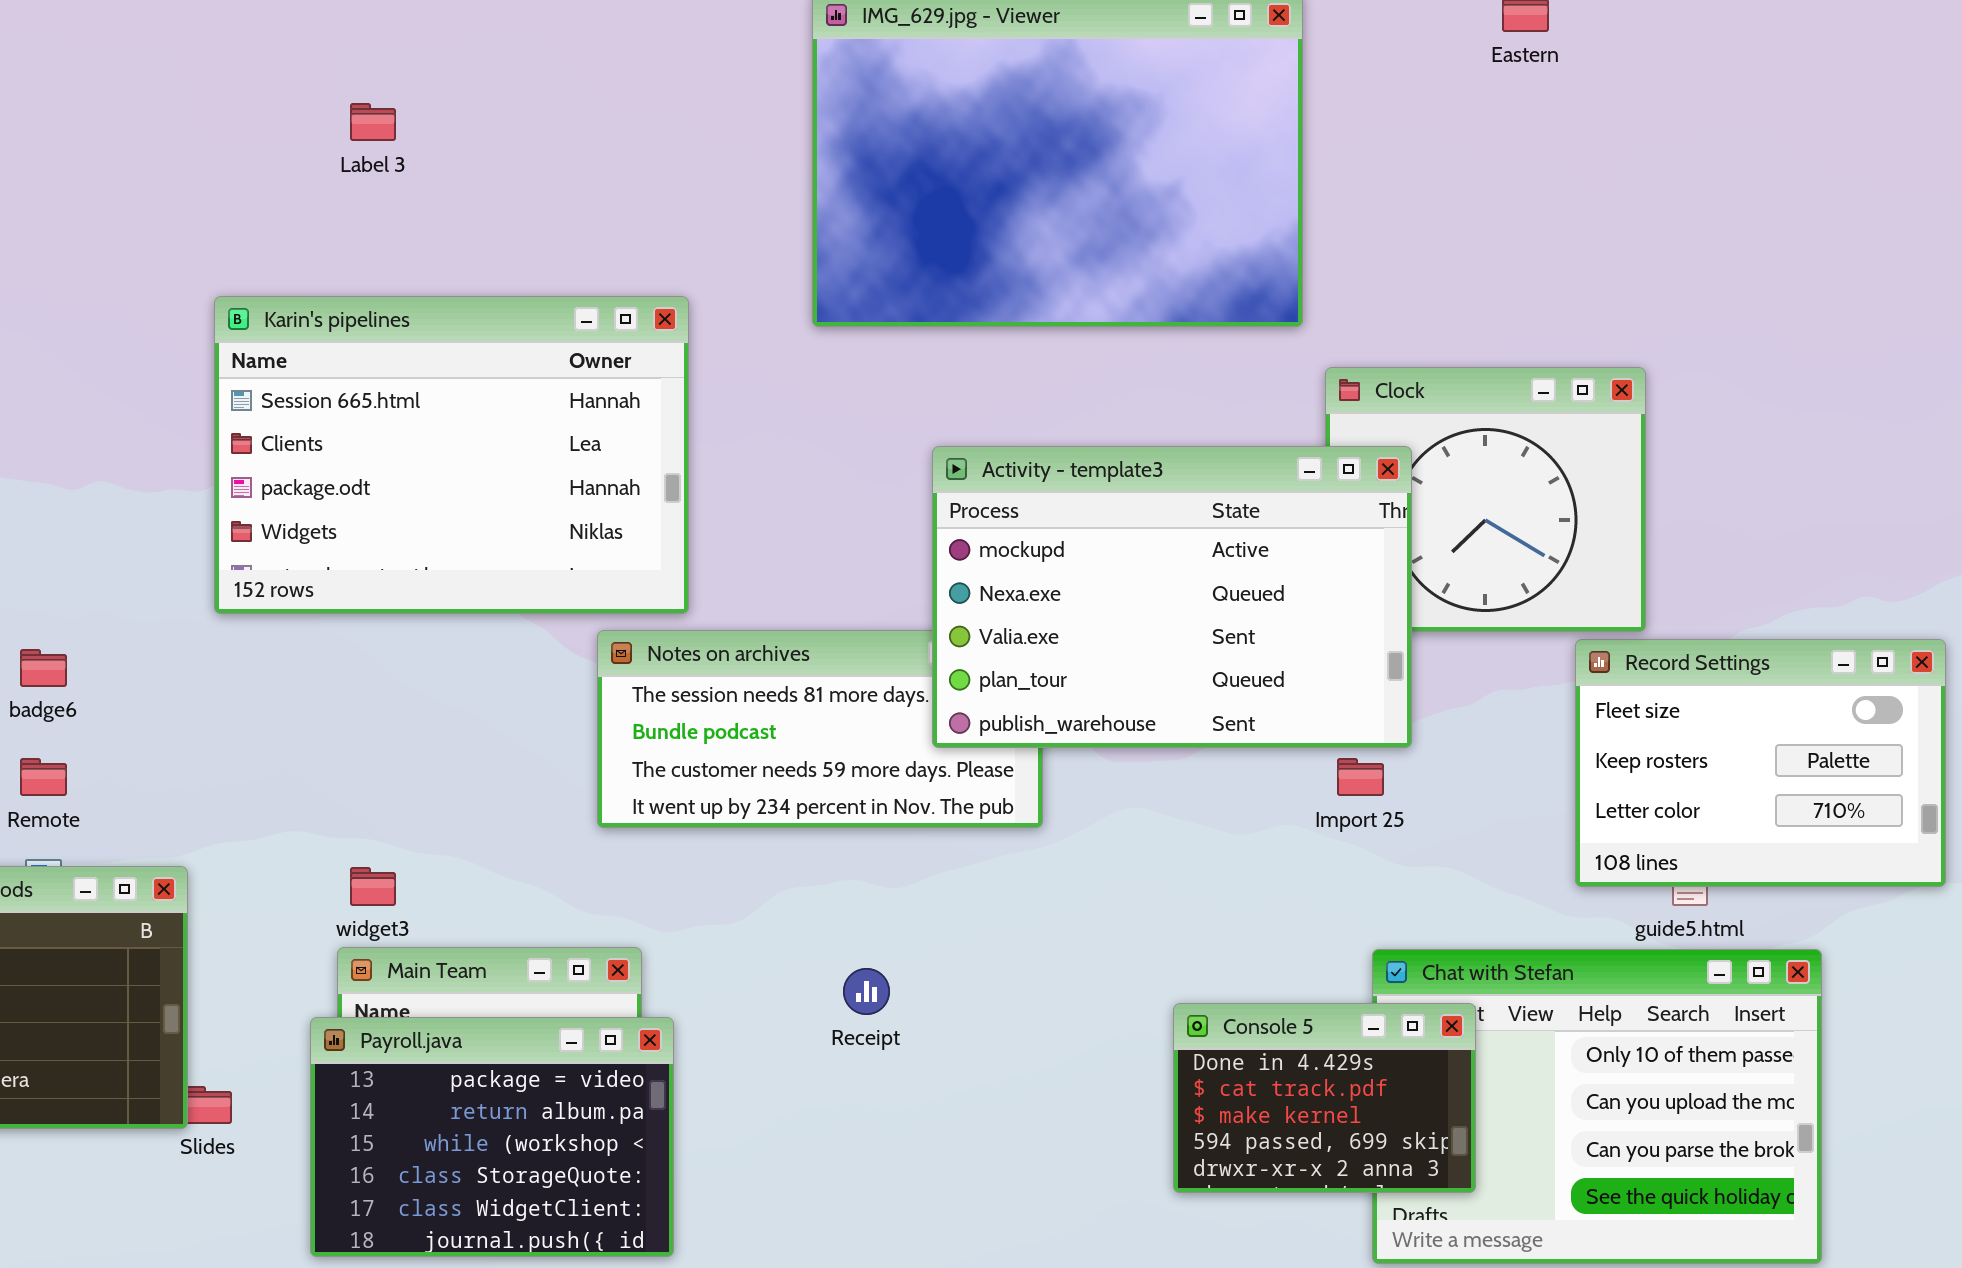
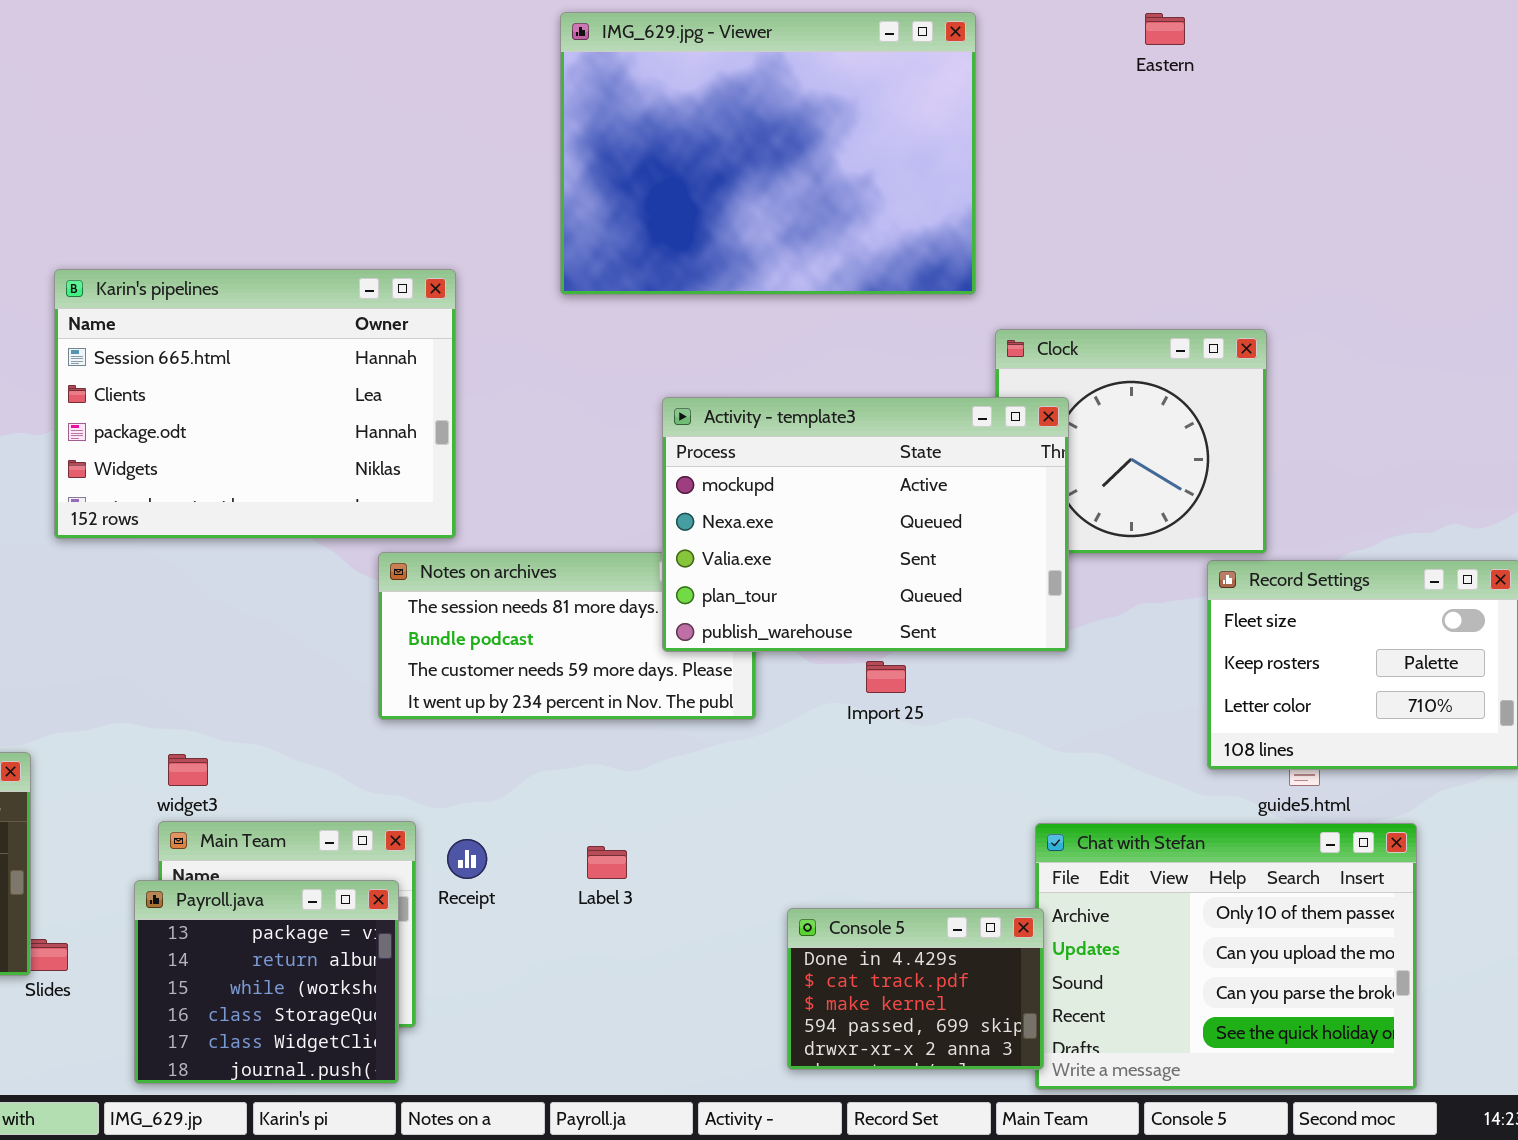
Label 3: [350,103,396,141] -> [587,846,627,879], moved
Import 25: [1337,758,1384,796] -> [866,661,906,693], moved
Receipt: [843,968,890,1015] -> [447,839,487,879], moved
Console 5: [1173,1003,1476,1193] -> [787,908,1044,1070], moved
Payroll.java: [310,1017,674,1257] -> [134,880,399,1084], resized

